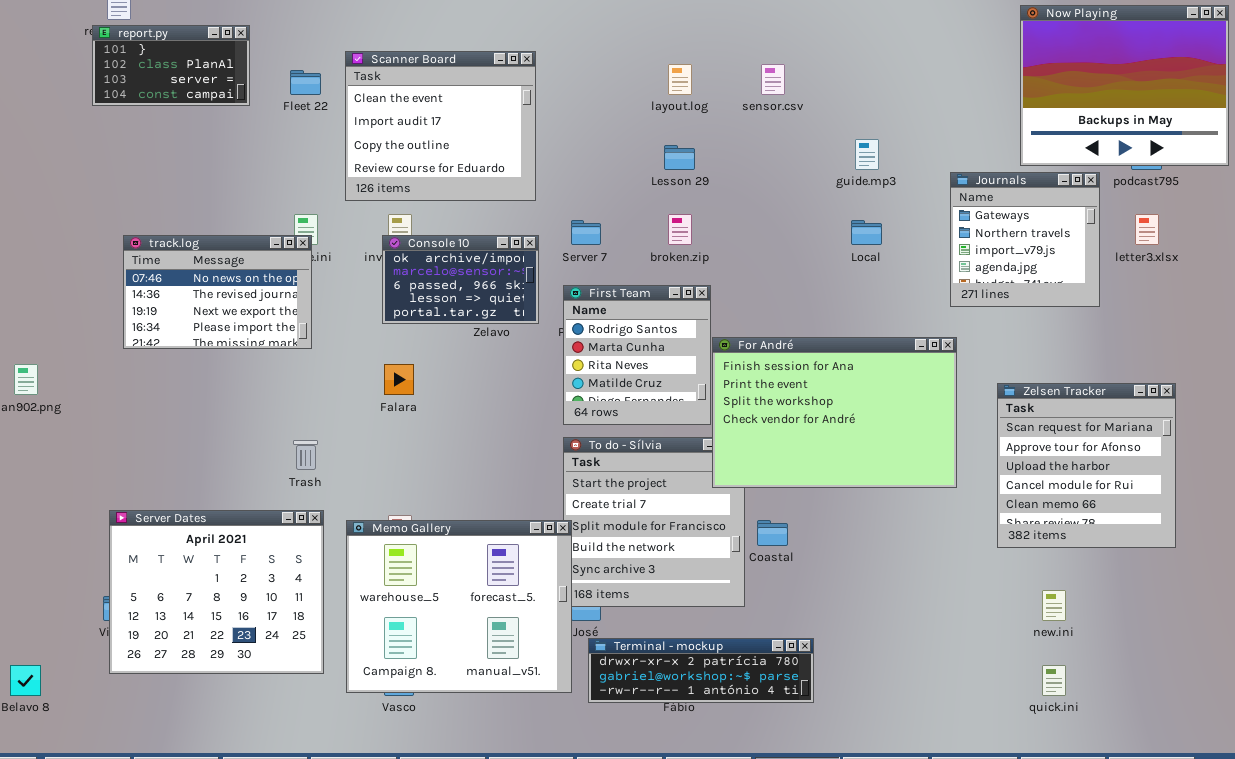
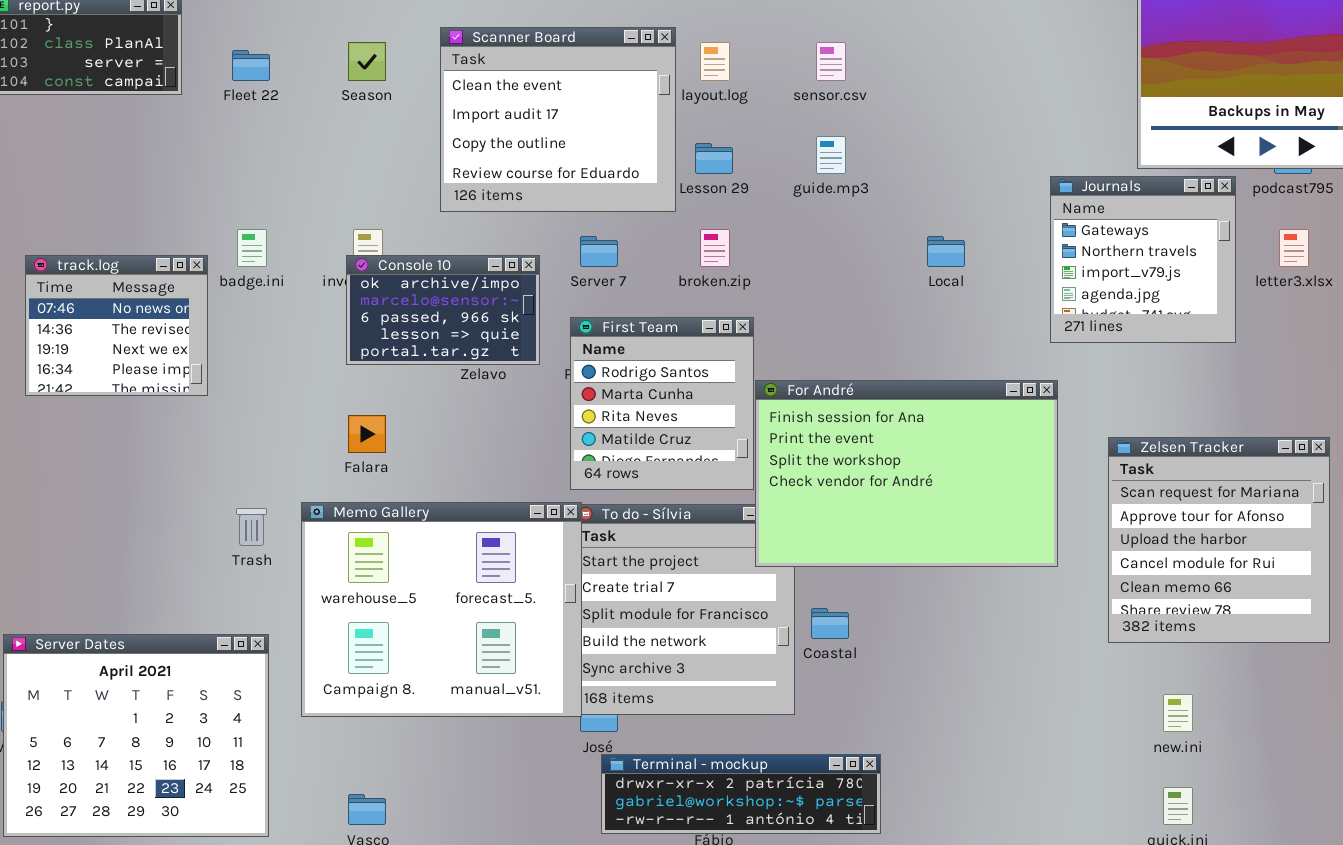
Scanner Board: [345,51,536,201] -> [440,27,676,212], moved
guide.mp3: [855,139,879,170] -> [816,136,846,174], moved
track.log: [123,235,312,349] -> [25,255,208,396], resized
Server Dates: [109,510,324,674] -> [3,634,269,837], moved
Memo Gallery: [346,520,572,693] -> [301,502,582,717], moved

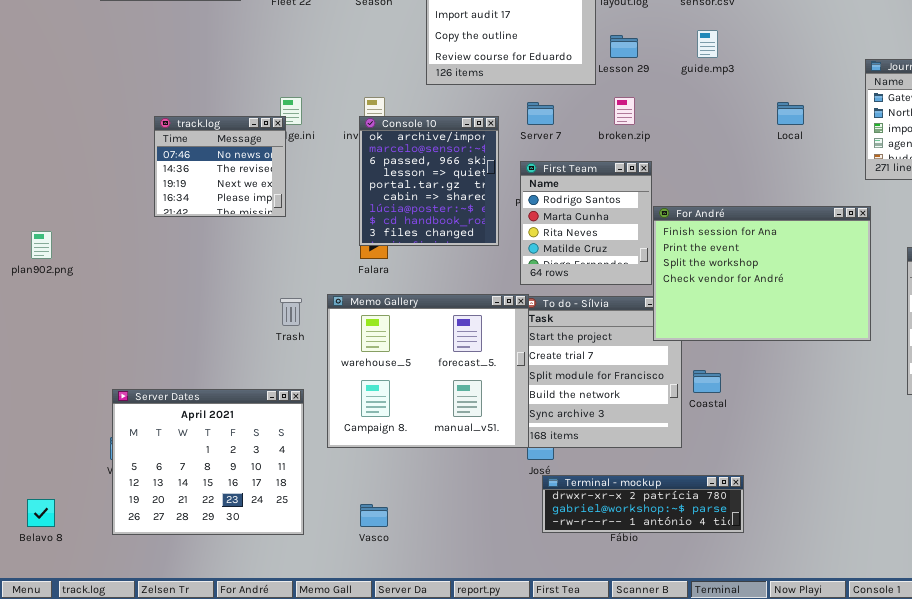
track.log: [25,255,208,396] -> [154,116,286,217], moved
Console 10: [346,255,540,365] -> [359,116,499,246], resized

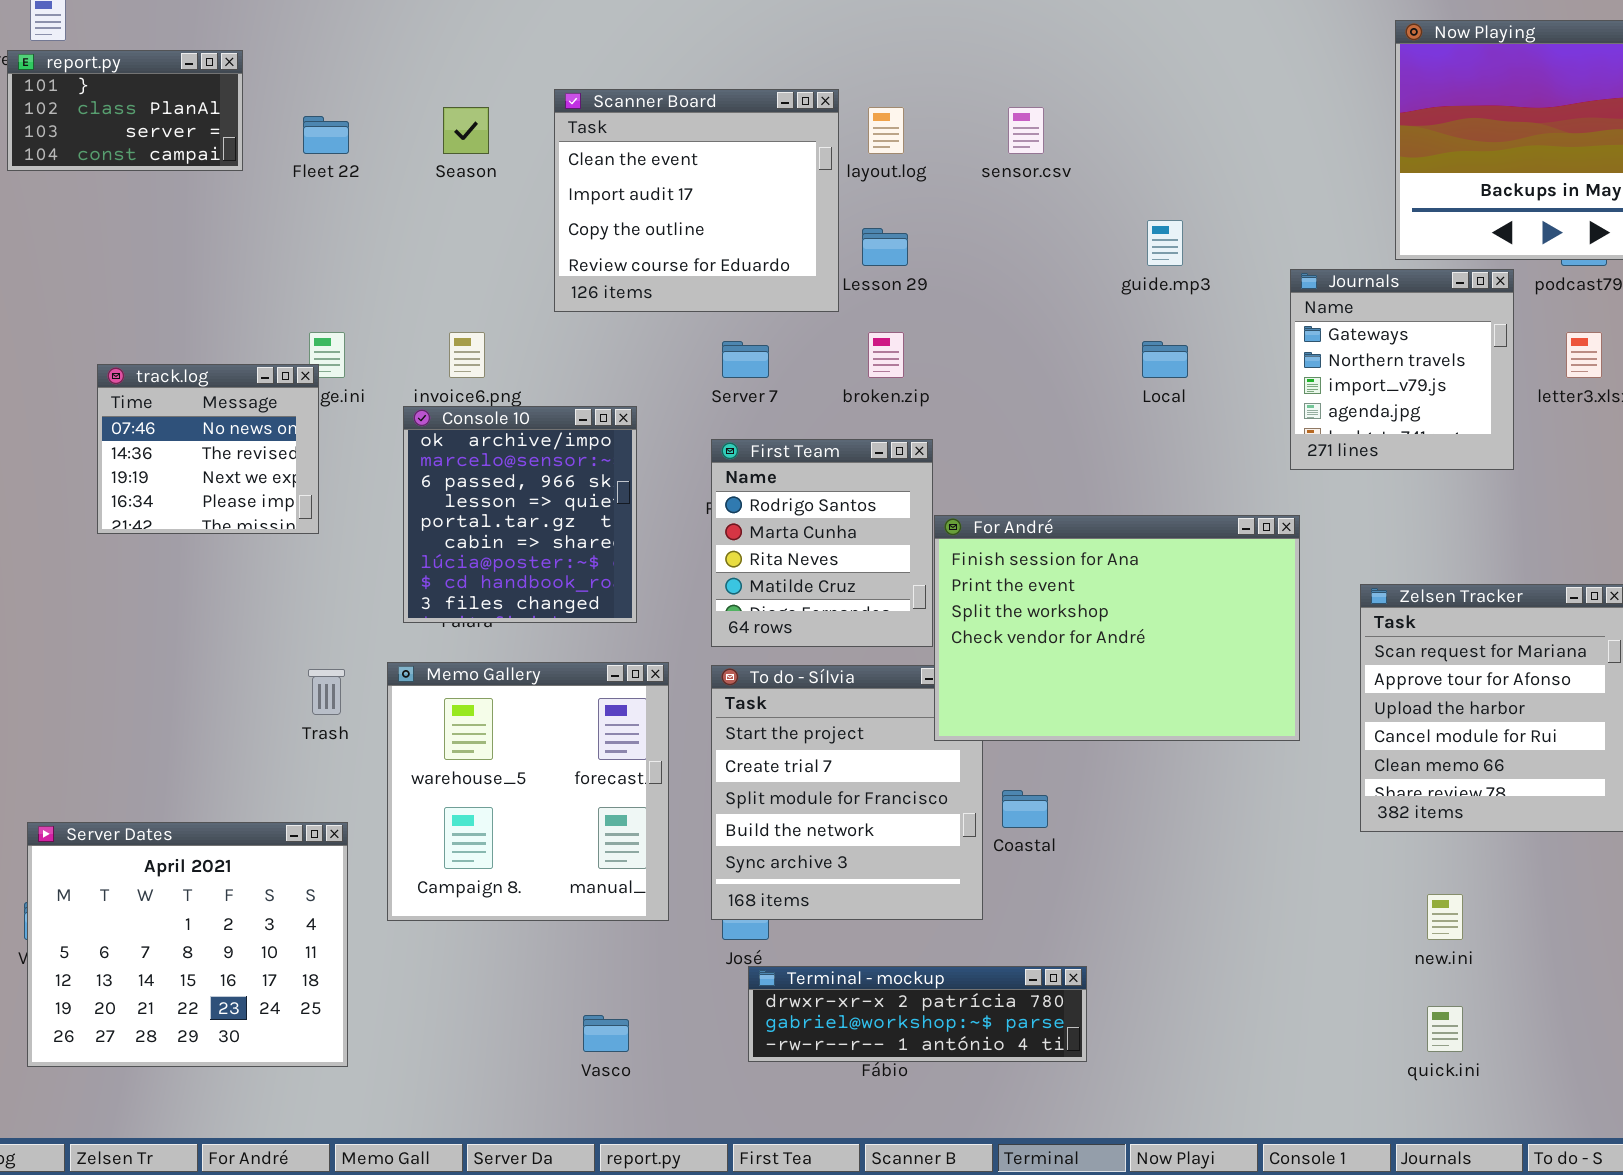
guide.mp3: [697,30,718,58] -> [1147,220,1183,266], moved
Console 10: [359,116,499,246] -> [403,406,637,623], moved
Memo Gallery: [327,294,529,448] -> [387,662,669,921], resized
Vasco: [360,504,388,527] -> [583,1015,629,1052], moved

